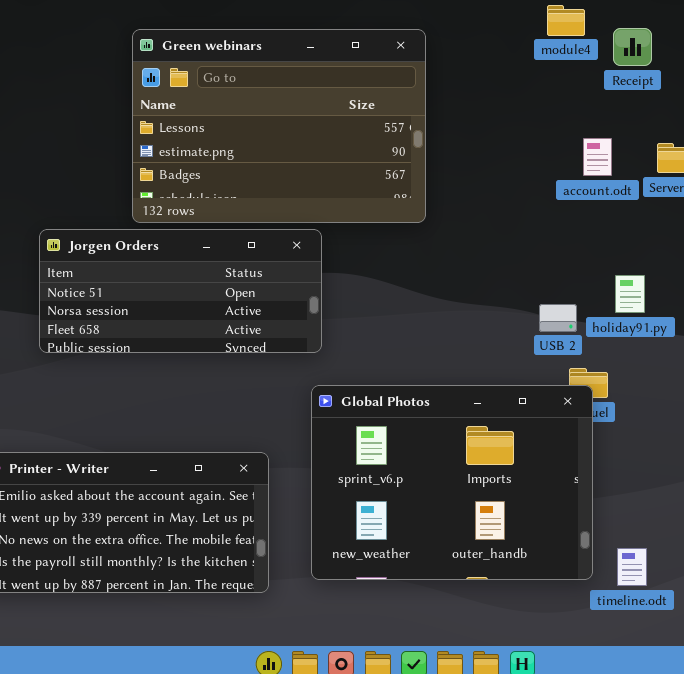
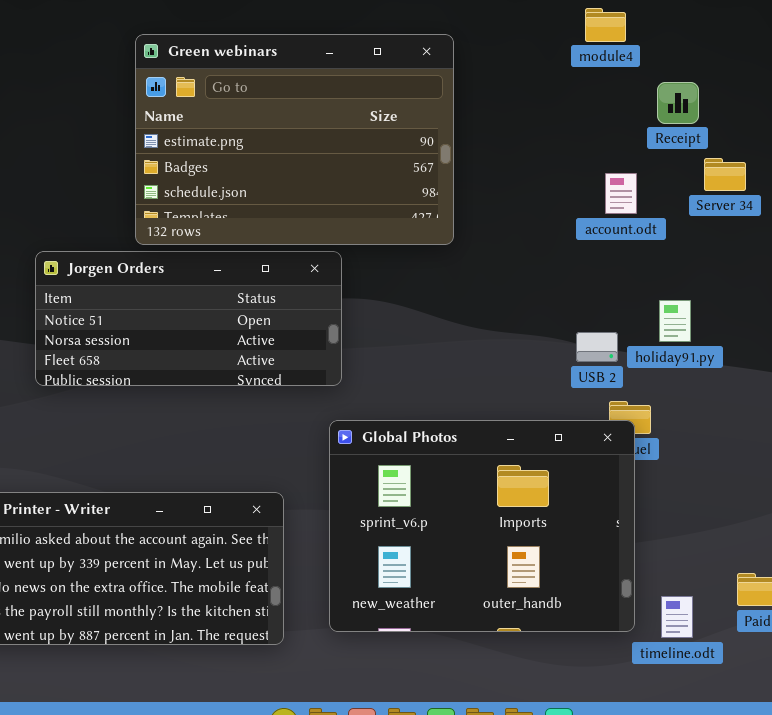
Receipt: [613,28,652,66] -> [657,82,699,124], moved
Green webinars: [132,29,426,223] -> [135,34,454,245], scrolled down 1 row
account.odt: [583,138,612,176] -> [605,173,637,214], moved

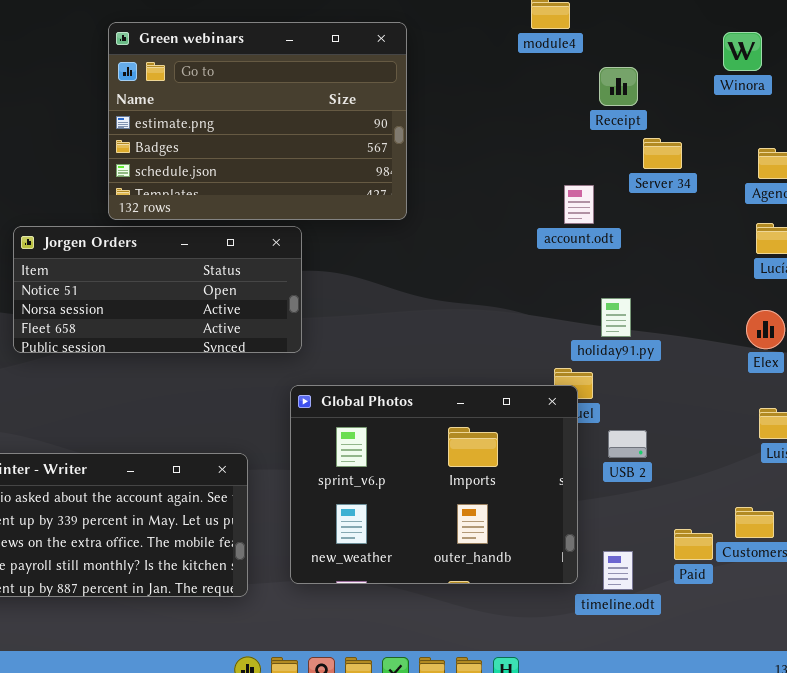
account.odt: [605,173,637,214] -> [564,185,594,224], moved
holiday91.py: [659,300,691,342] -> [601,298,631,337], moved
USB 2: [576,332,618,362] -> [608,430,647,458], moved

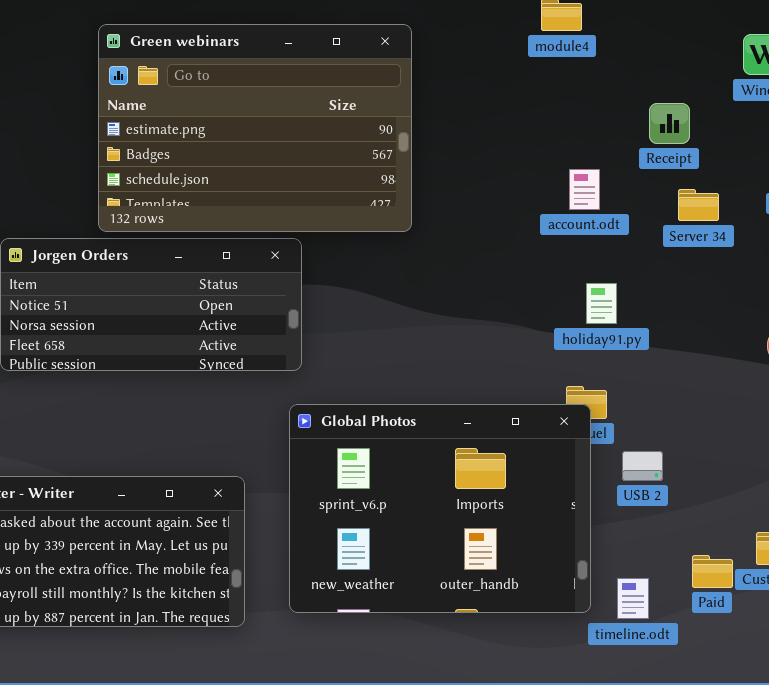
Receipt: [599,67,638,106] -> [649,103,690,144], moved
Server 34: [643,138,682,169] -> [678,189,719,221], moved
account.odt: [564,185,594,224] -> [569,169,600,210], moved
holiday91.py: [601,298,631,337] -> [586,283,617,324], moved

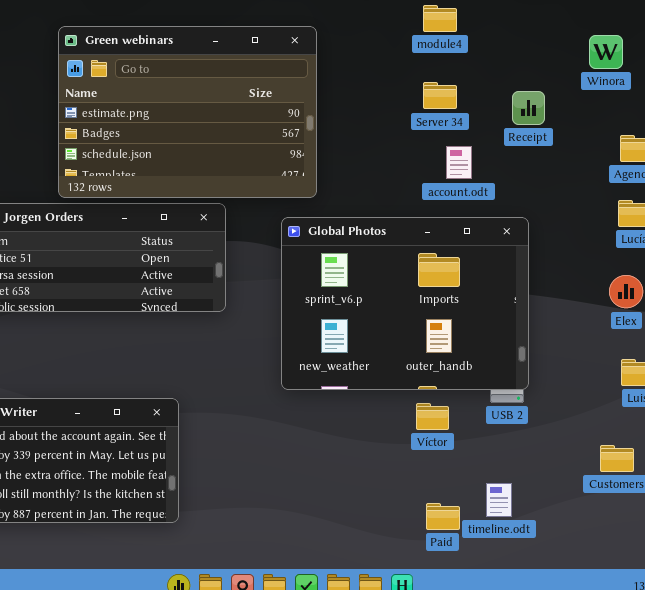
Server 34: [678,189,719,221] -> [423,82,457,109], moved
Global Photos: [289,404,591,613] -> [281,217,529,390], moved
Paid: [692,555,733,588] -> [426,503,460,530], moved

